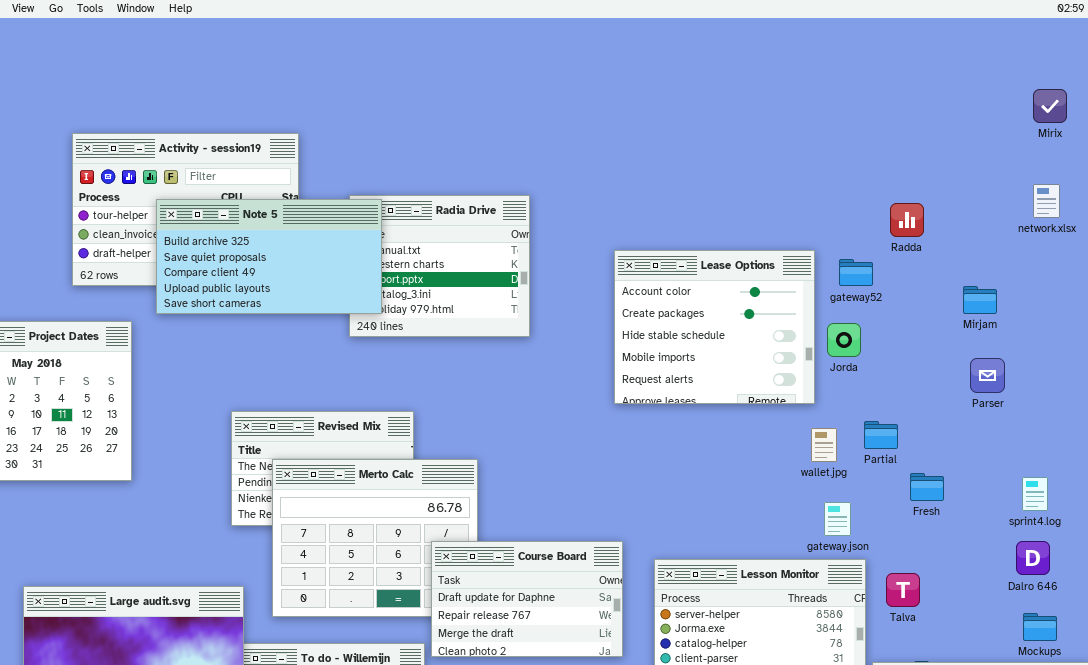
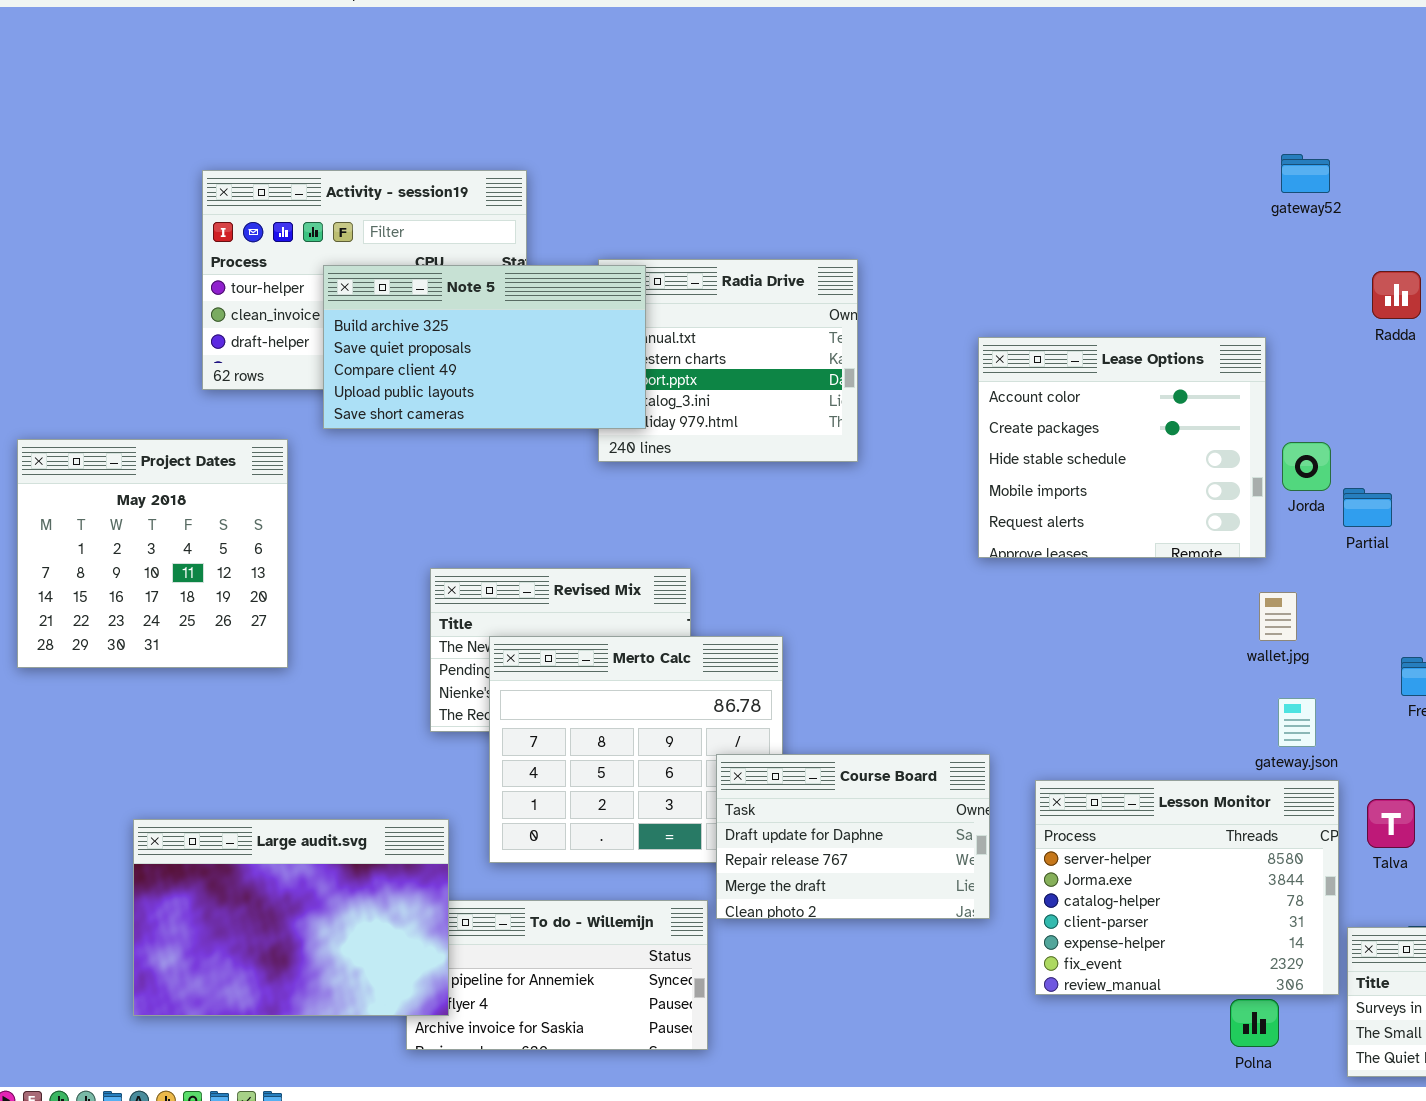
gateway52: [839,259,873,286] -> [1281,154,1330,193], moved
Partial: [864,421,898,449] -> [1343,488,1392,527], moved

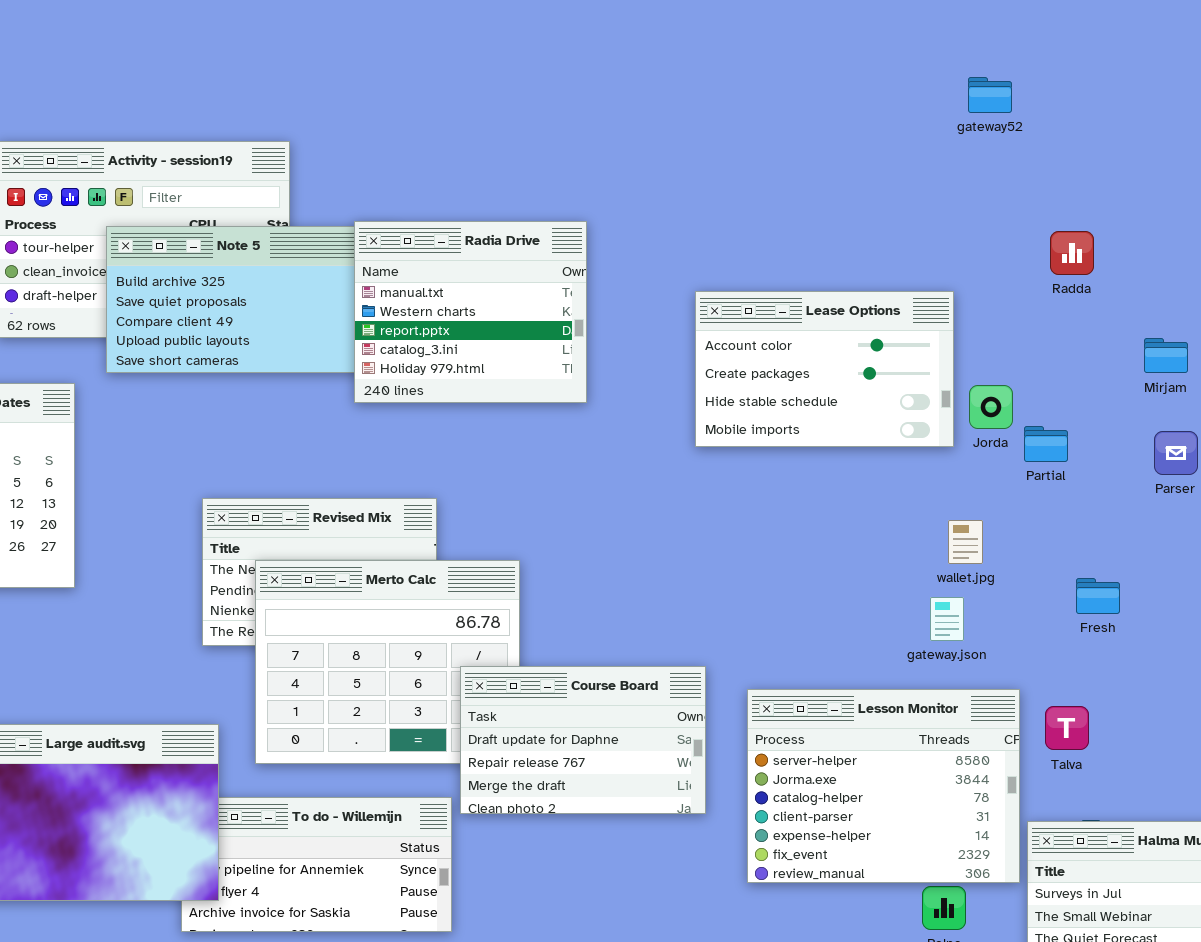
gateway52: [1281,154,1330,193] -> [968,77,1012,113], moved
Radia Drive: [598,259,858,462] -> [354,221,587,403], raised
Lease Options: [978,337,1266,558] -> [695,291,954,447], resized
gateway.json: [1278,698,1316,747] -> [930,597,964,641], moved

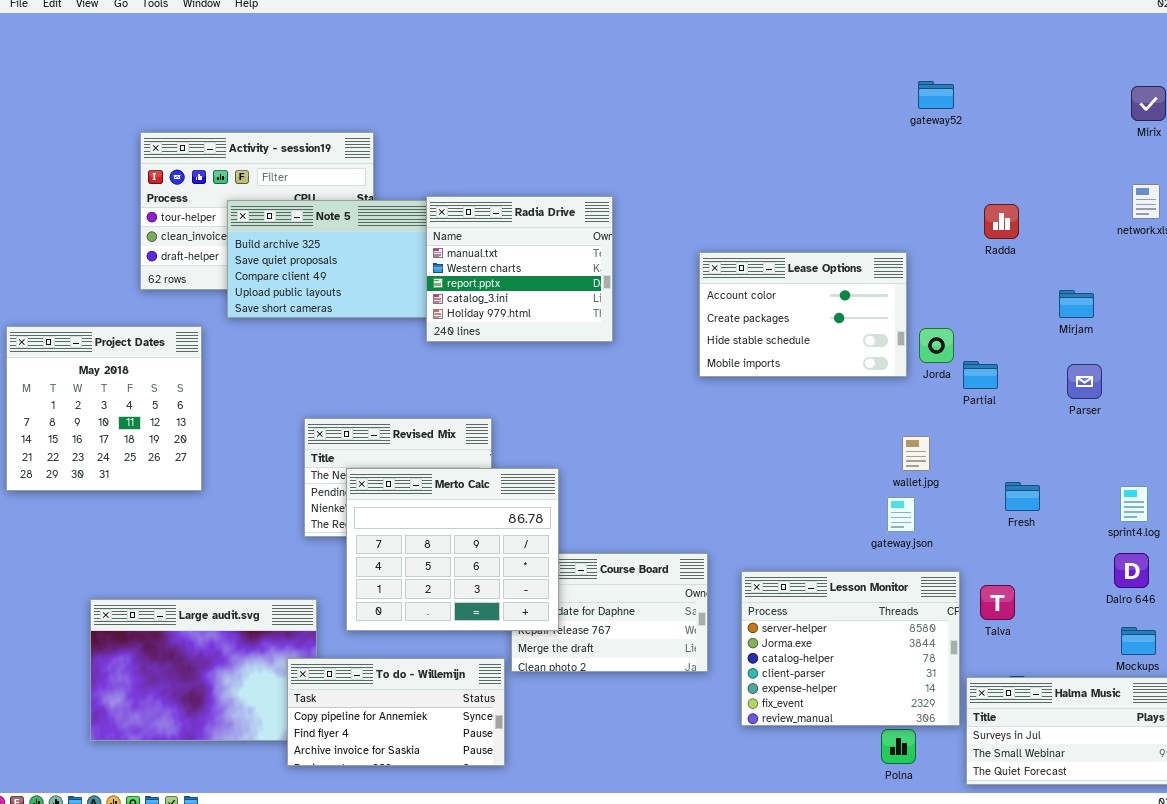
Merto Calc: [255,560,520,764] -> [346,468,559,631], raised
To do - Willemijn: [181,797,452,932] -> [287,658,505,766], raised

